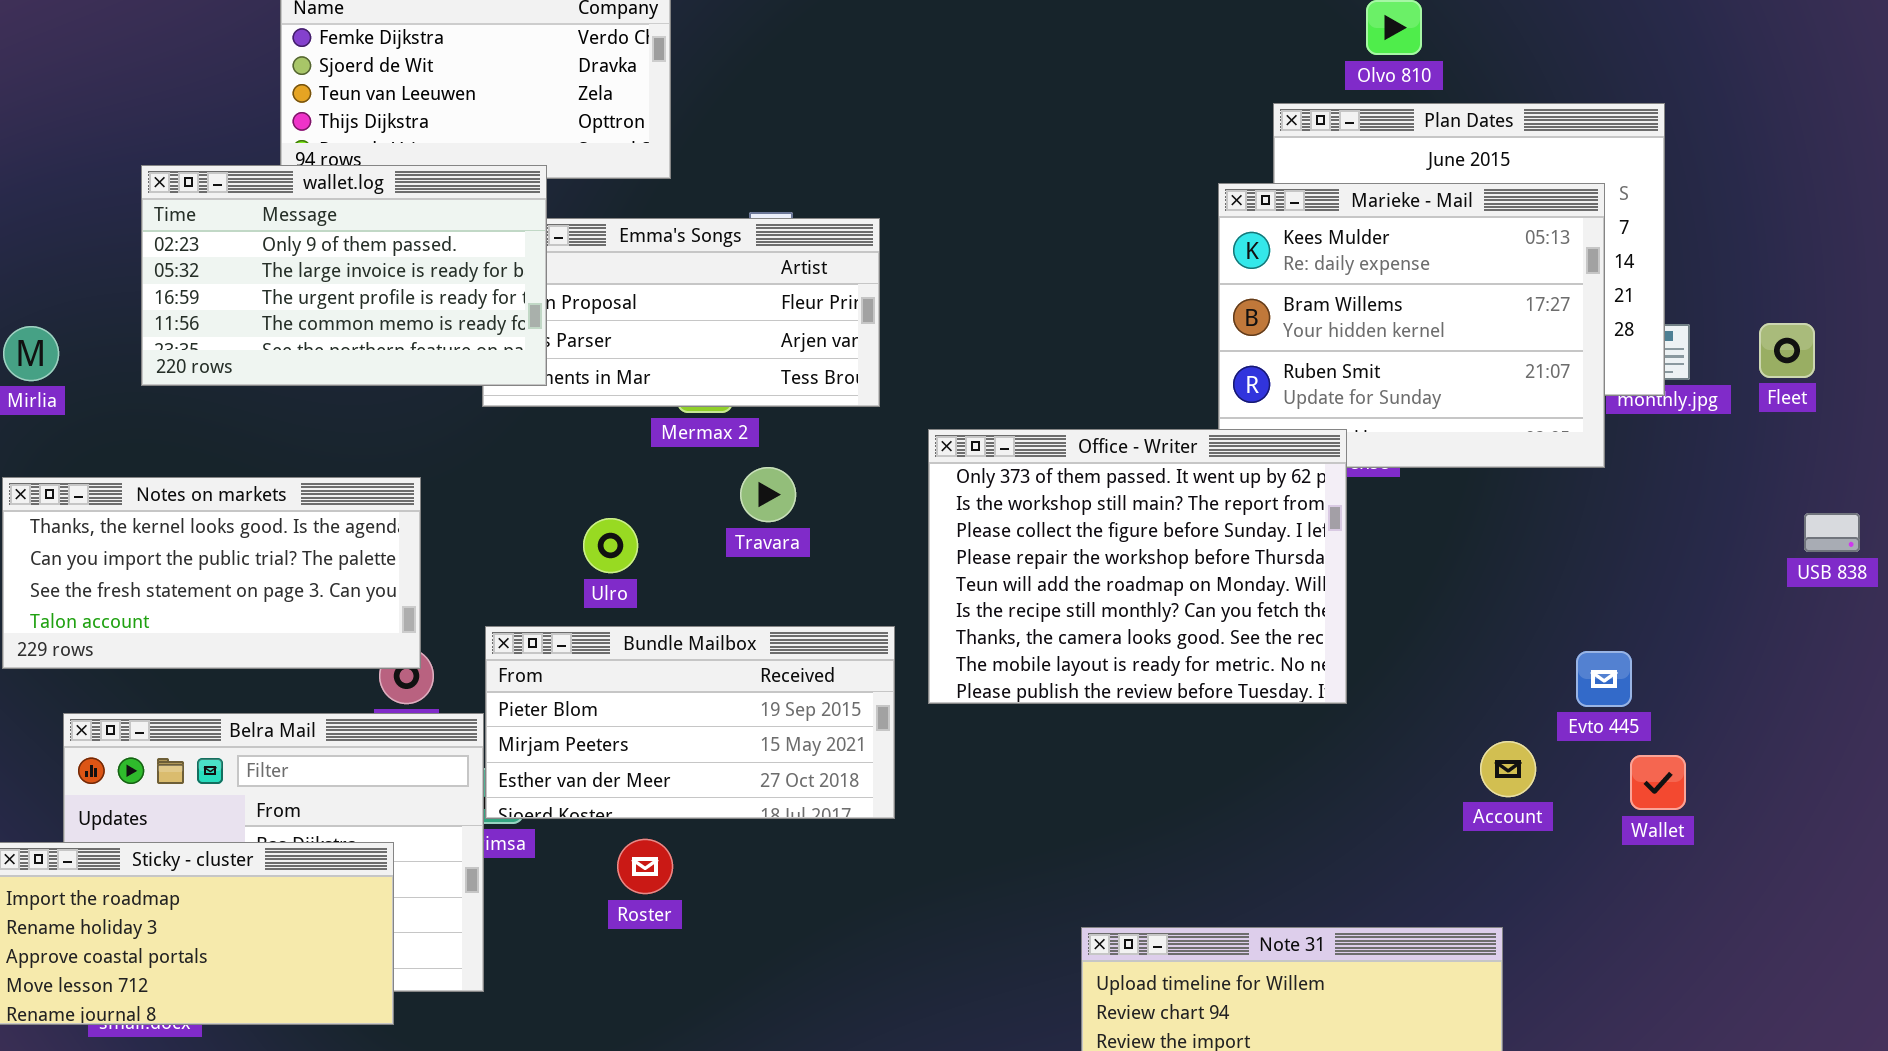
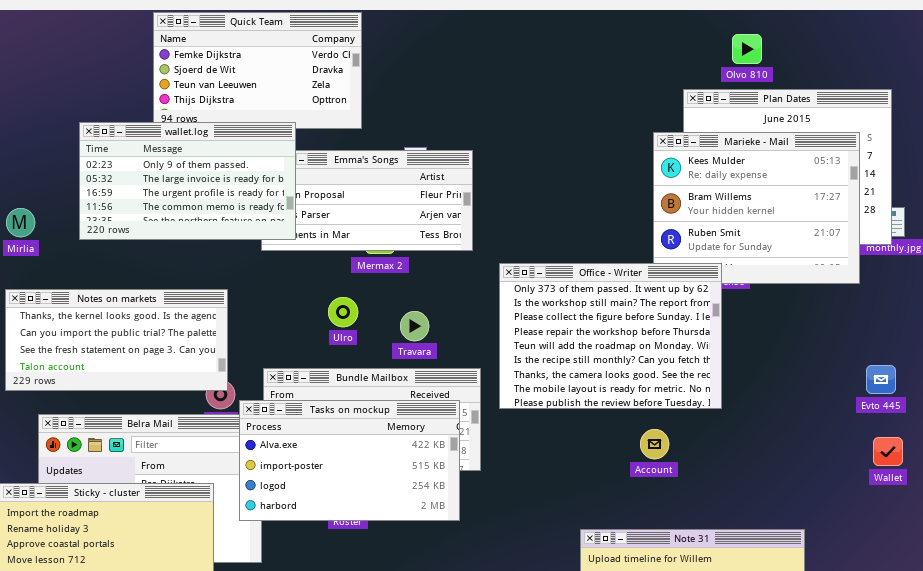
Travara: [740,467,796,522] -> [400,311,429,341], moved
Ulro: [583,518,638,573] -> [328,297,358,327], moved
Evto 445: [1576,651,1632,707] -> [866,365,896,394], moved
Tasks on mockup: none -> [239,400,460,521], opened
Account: [1480,741,1536,797] -> [640,429,669,459], moved

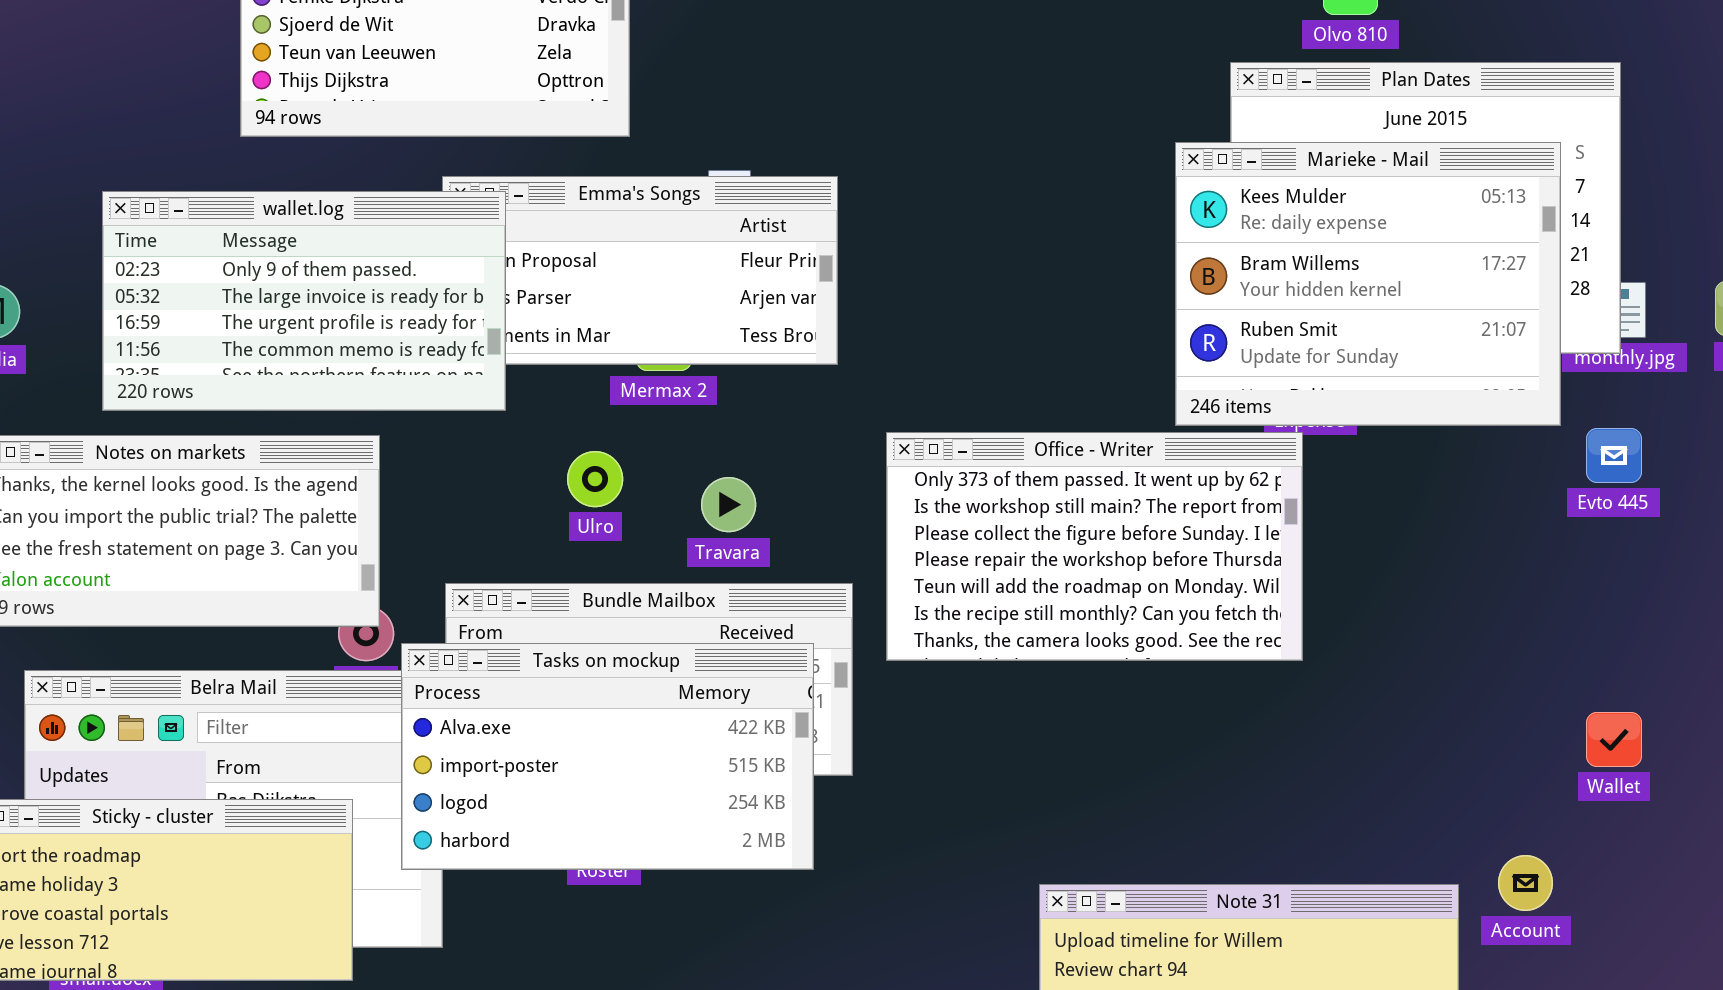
wallet.log: [79,122,296,240] -> [102,191,506,411], moved
Office - Writer: [499,263,722,409] -> [886,432,1303,661], resized
Evto 445: [866,365,896,394] -> [1586,428,1642,483], moved
Account: [640,429,669,459] -> [1498,855,1553,911], moved

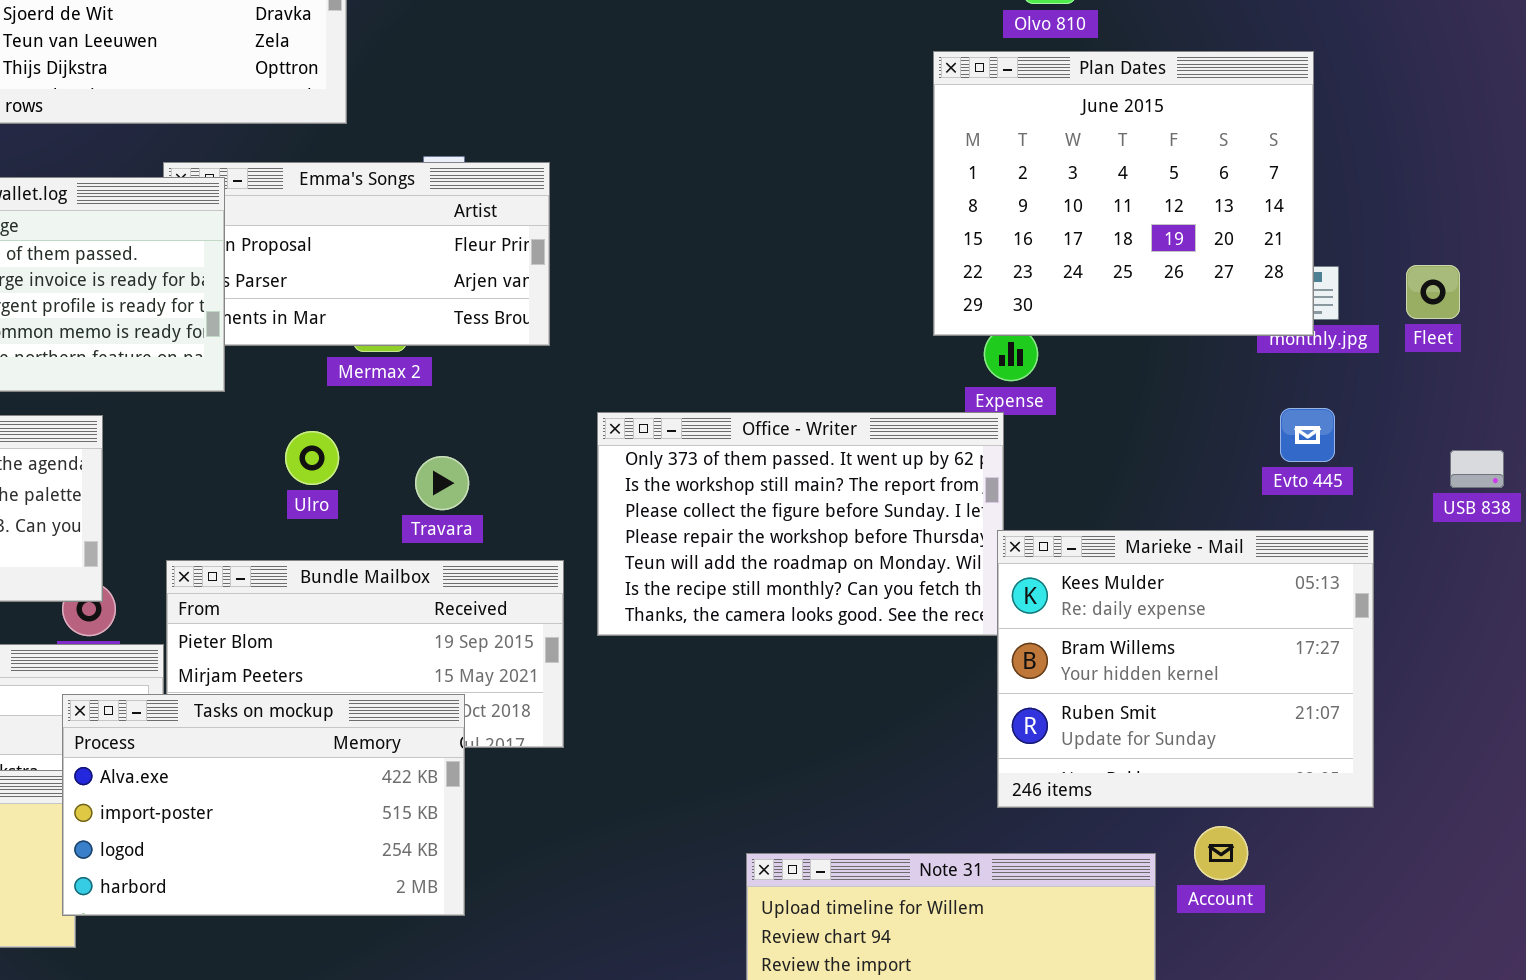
Marieke - Mail: [1175,142,1561,426] -> [997,530,1374,808], moved
Tasks on mockup: [401,643,814,870] -> [62,694,465,916], moved

